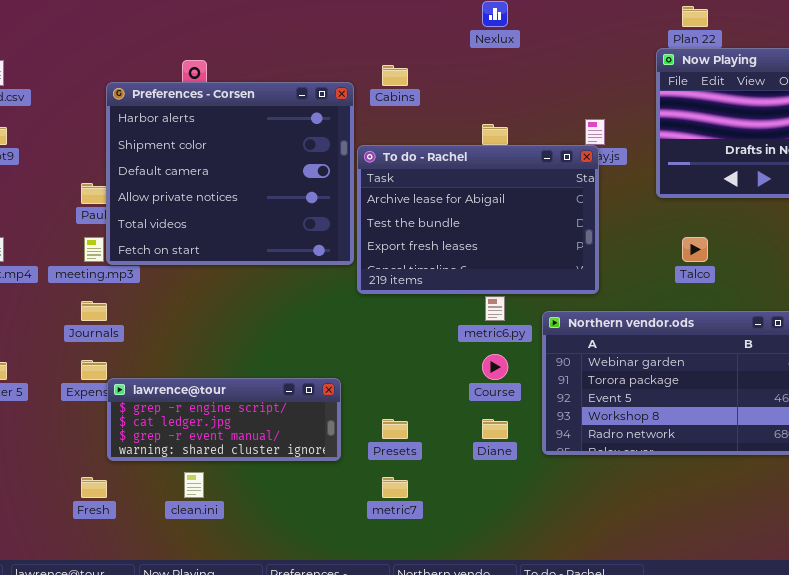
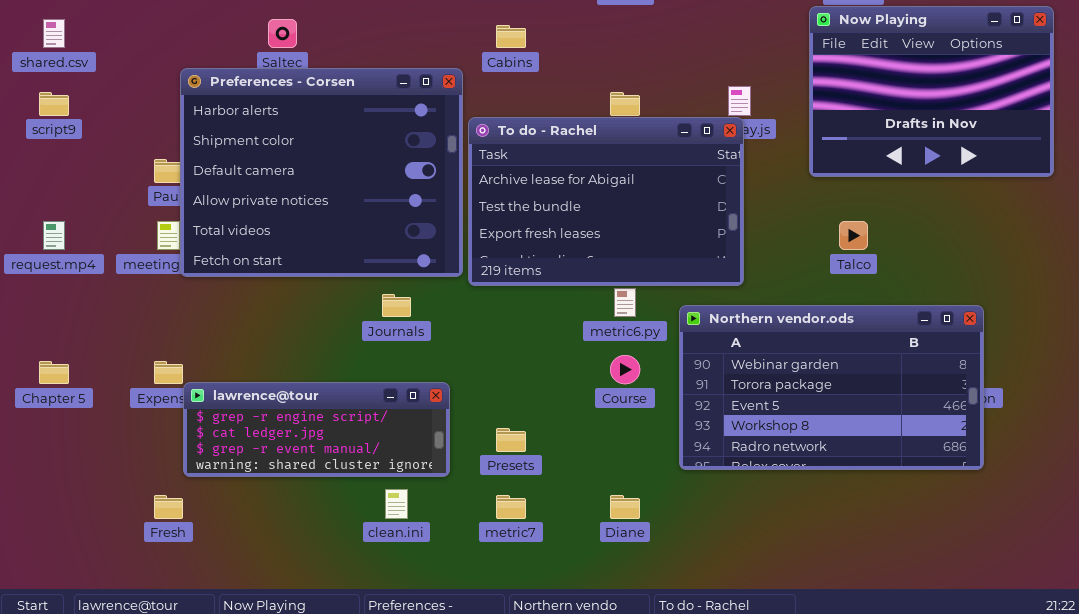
Preferences - Corsen: [106,82,354,265] -> [180,68,463,277], moved
Journals: [81,301,107,321] -> [382,294,411,317], moved
Diane: [482,419,508,439] -> [610,495,640,519], moved
clean.ini: [184,472,204,498] -> [385,489,408,519], moved

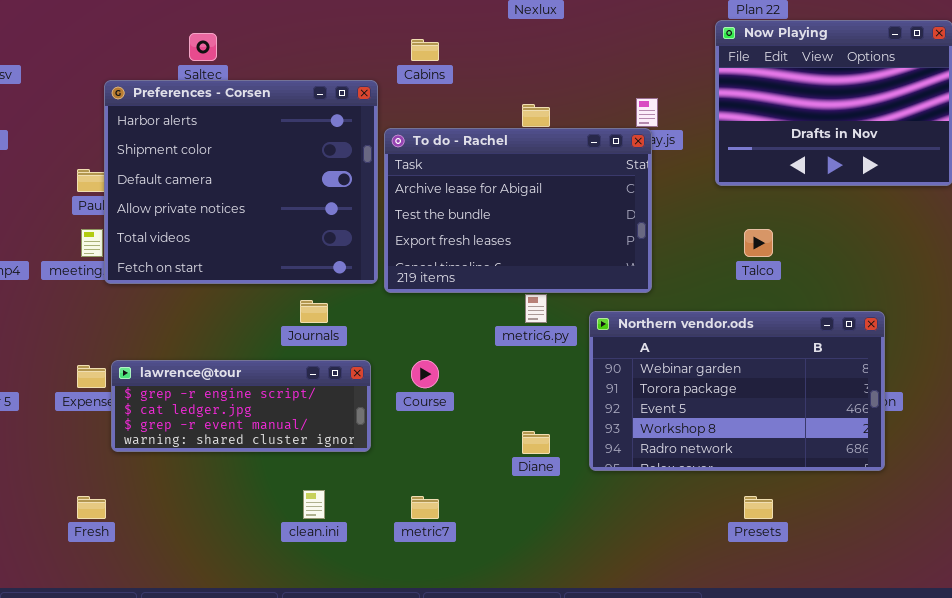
Course: [610,355,640,384] -> [411,360,439,388], moved
lawrence@tour: [183,382,450,477] -> [111,360,371,452], moved
Presets: [496,428,526,452] -> [744,496,773,519], moved
Diane: [610,495,640,519] -> [522,431,550,454], moved

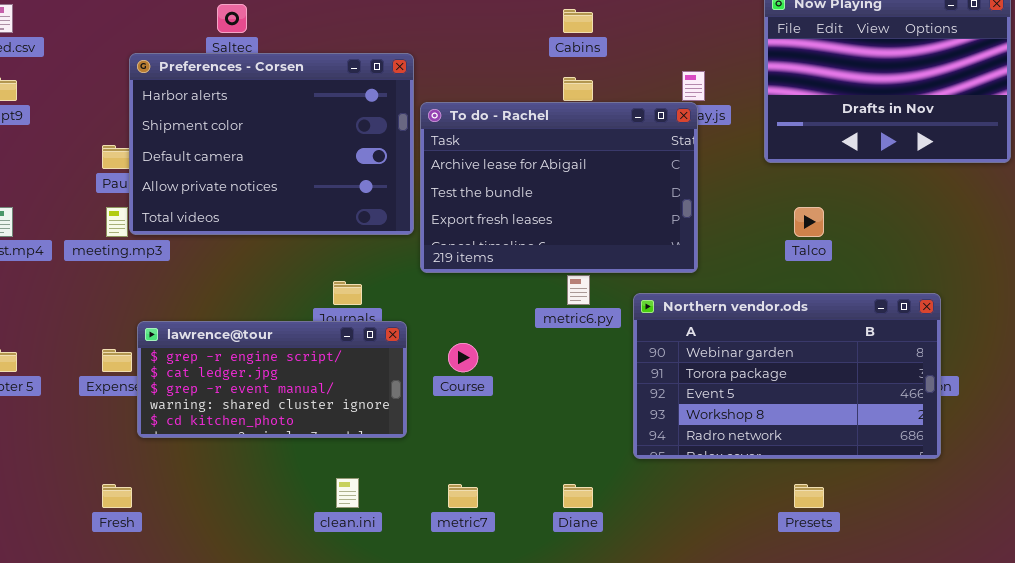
Cabins: [411,39,439,61] -> [563,9,593,33], moved
Preferences - Corsen: [104,80,378,284] -> [129,53,414,235], resized
lawrence@tour: [111,360,371,452] -> [137,321,407,438], resized
Diane: [522,431,550,454] -> [563,484,593,508], moved

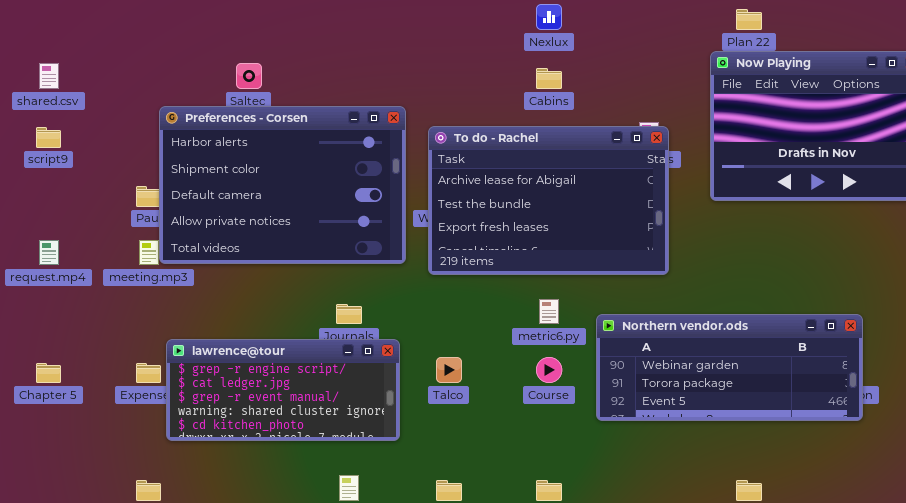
To do - Rachel: [420,102,698,273] -> [428,126,669,275], moved
Talco: [794,207,824,237] -> [436,357,462,383], moved
Northern vendor.ods: [633,293,941,459] -> [596,314,863,421], resized
Course: [448,343,478,372] -> [536,357,562,383], moved

